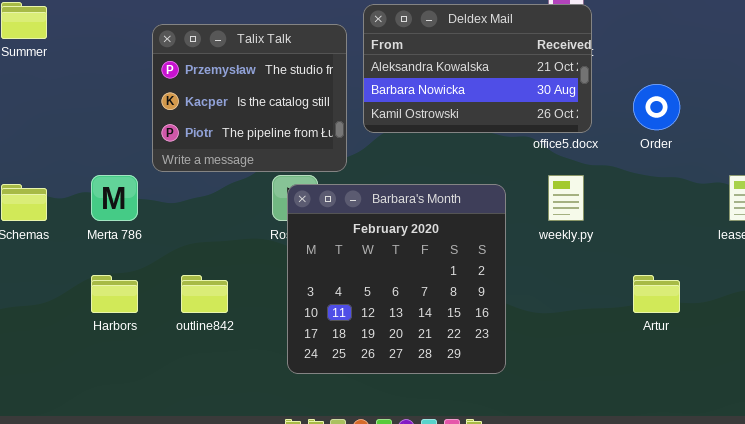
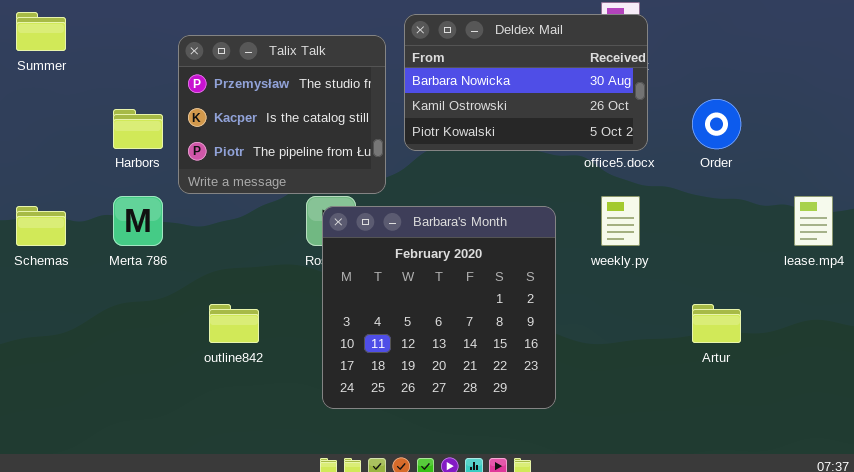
Deldex Mail: [363,4,592,133] -> [404,14,648,151], scrolled down 1 row
Harbors: [91,275,138,313] -> [113,109,163,149], moved

